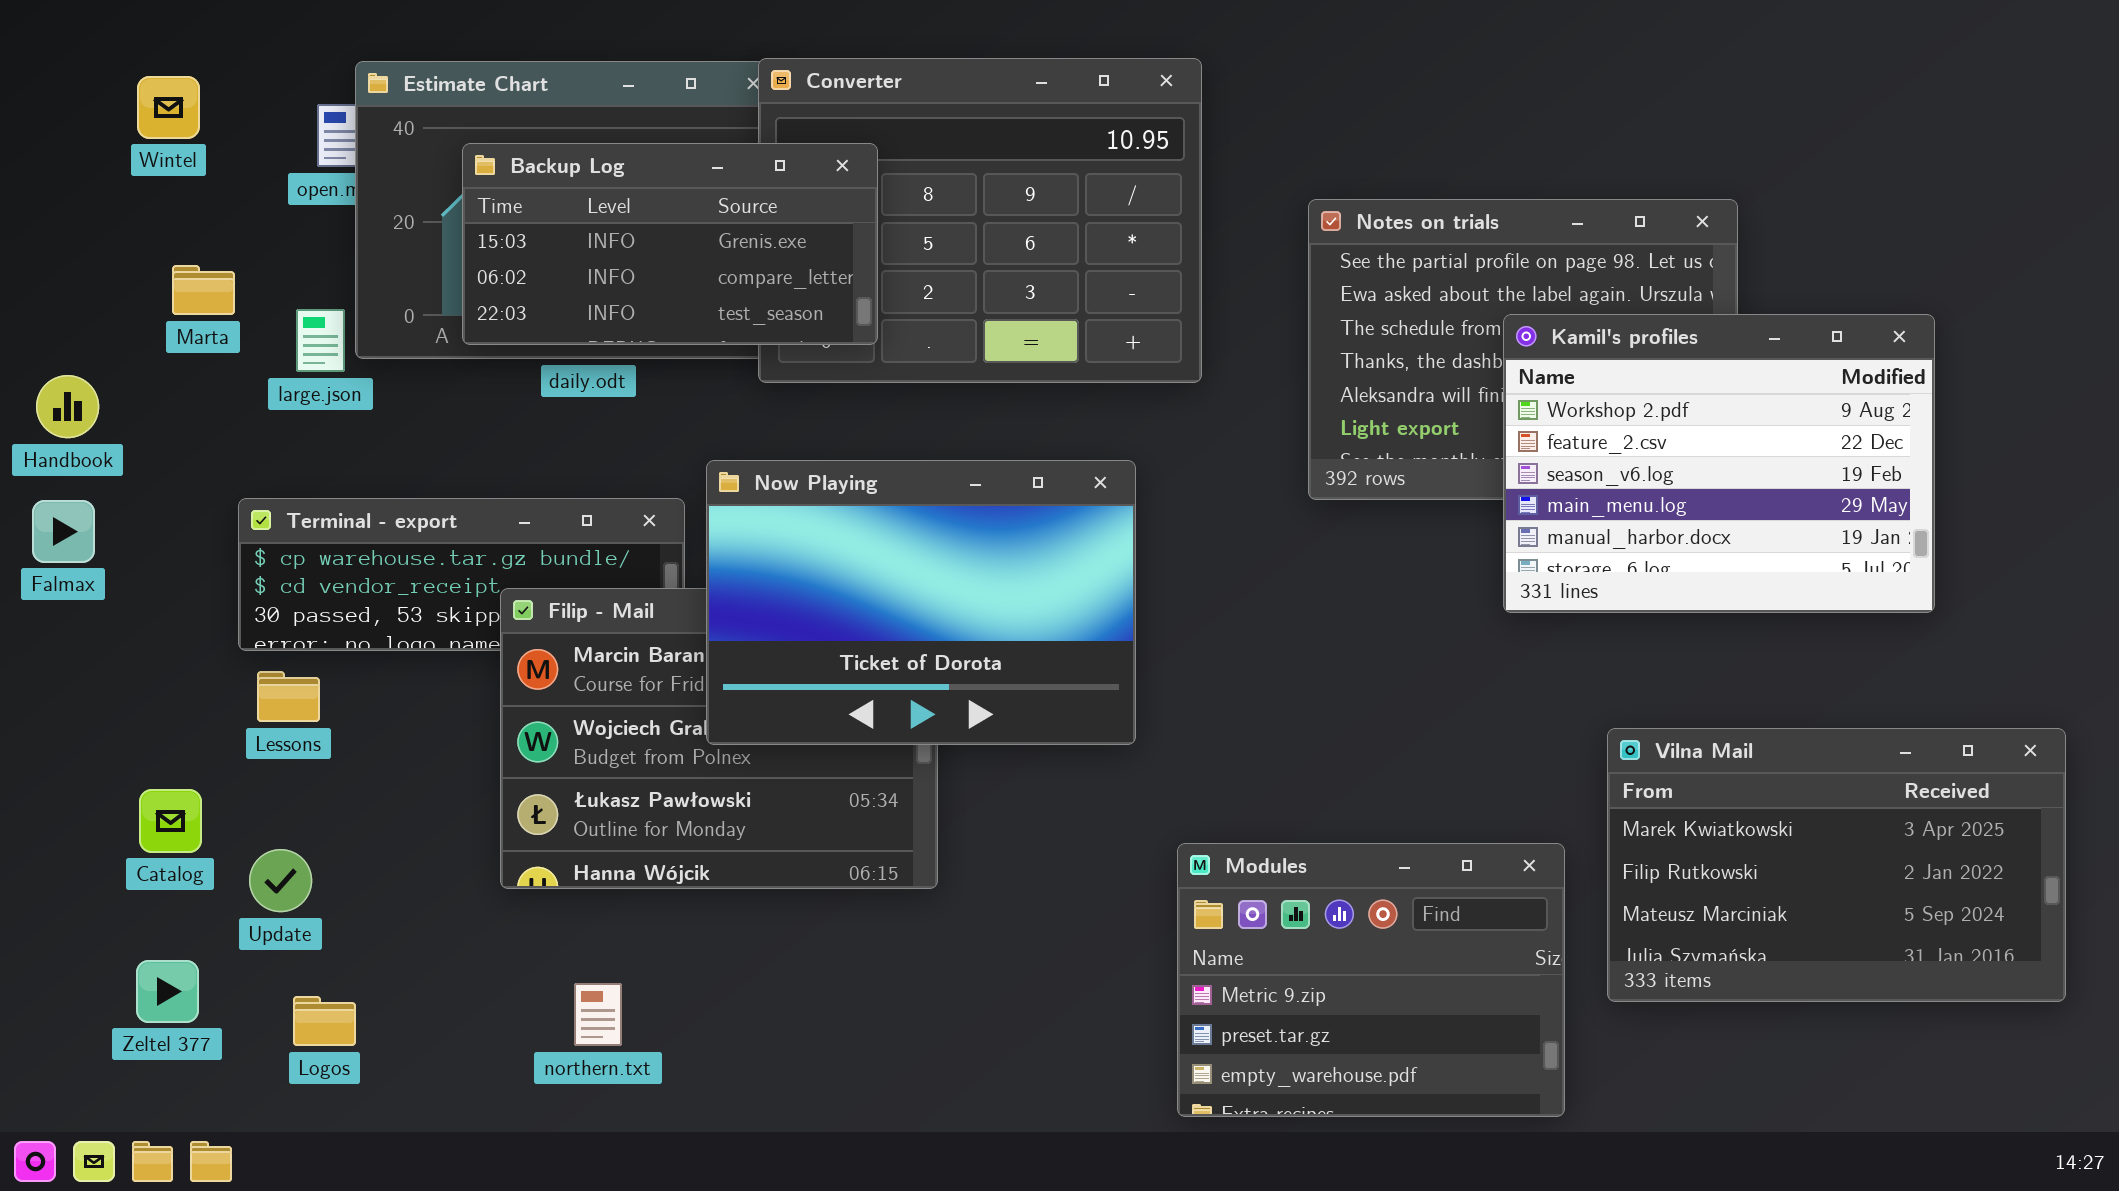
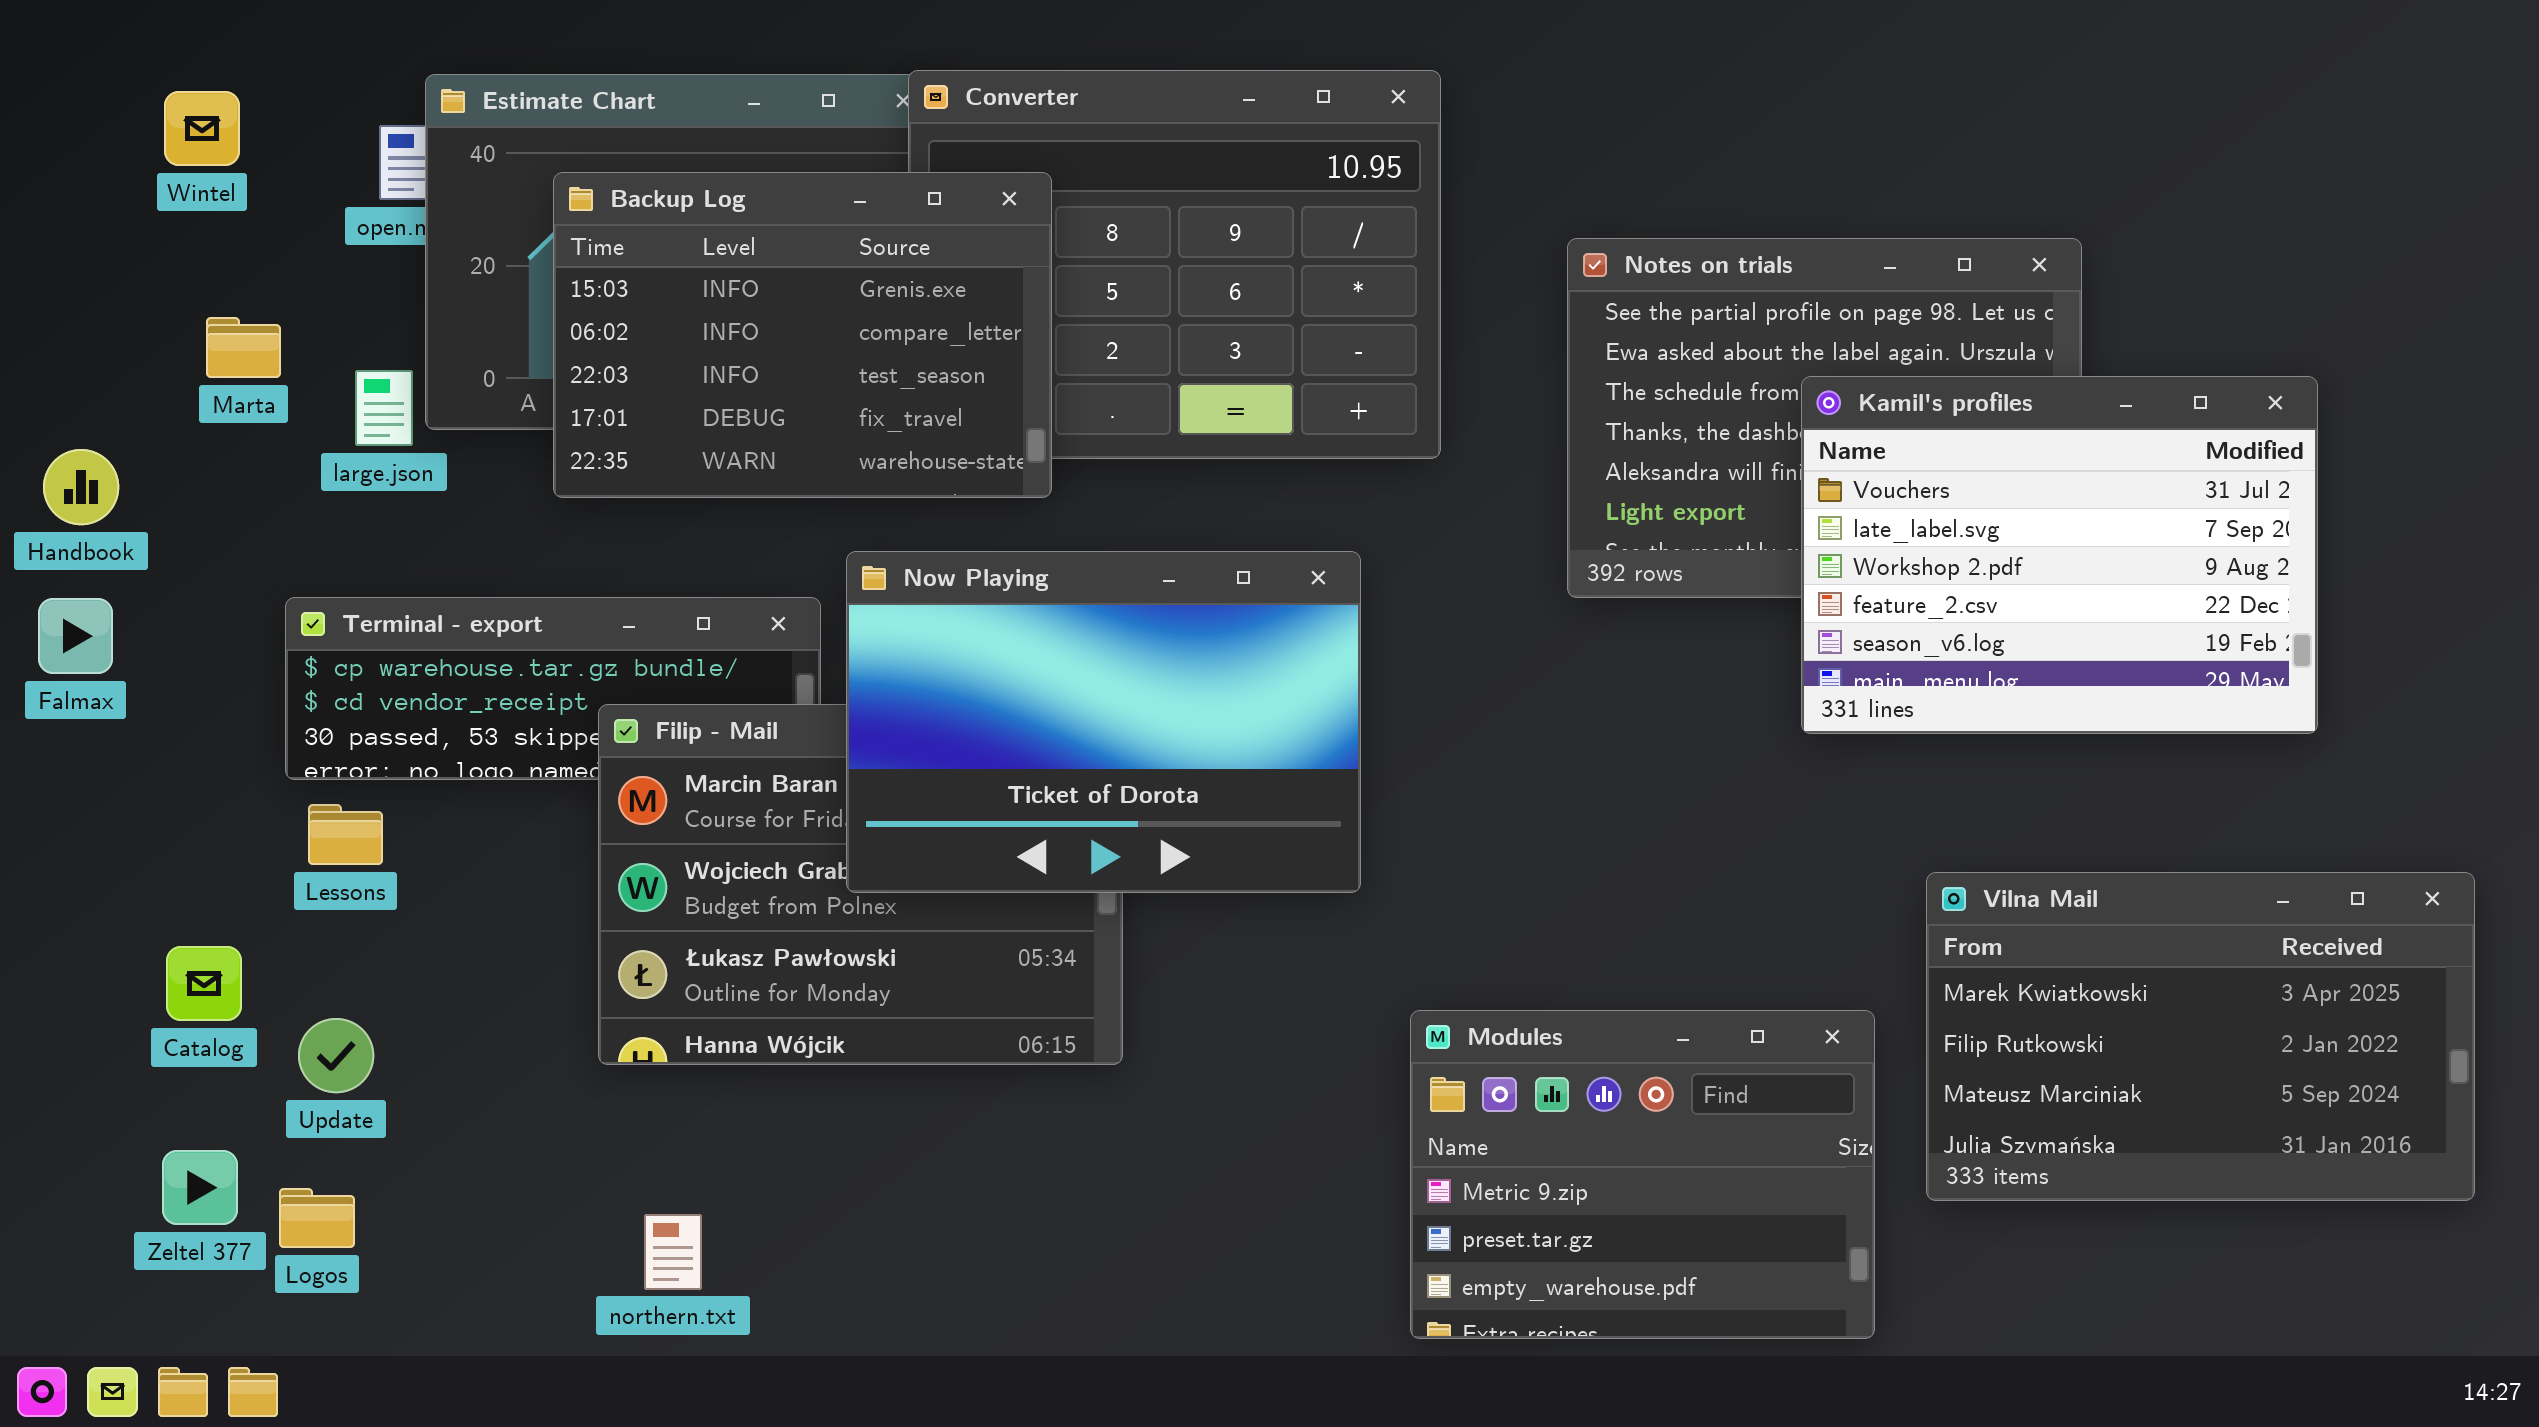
Backup Log: [462,143,878,345] -> [553,172,1052,498], resized
Kamil's profiles: [1503,314,1935,613] -> [1801,376,2318,734], scrolled up 2 rows
northern.txt: [574,983,622,1046] -> [644,1214,702,1290], moved
Logos: [293,996,356,1046] -> [279,1188,355,1248], moved

